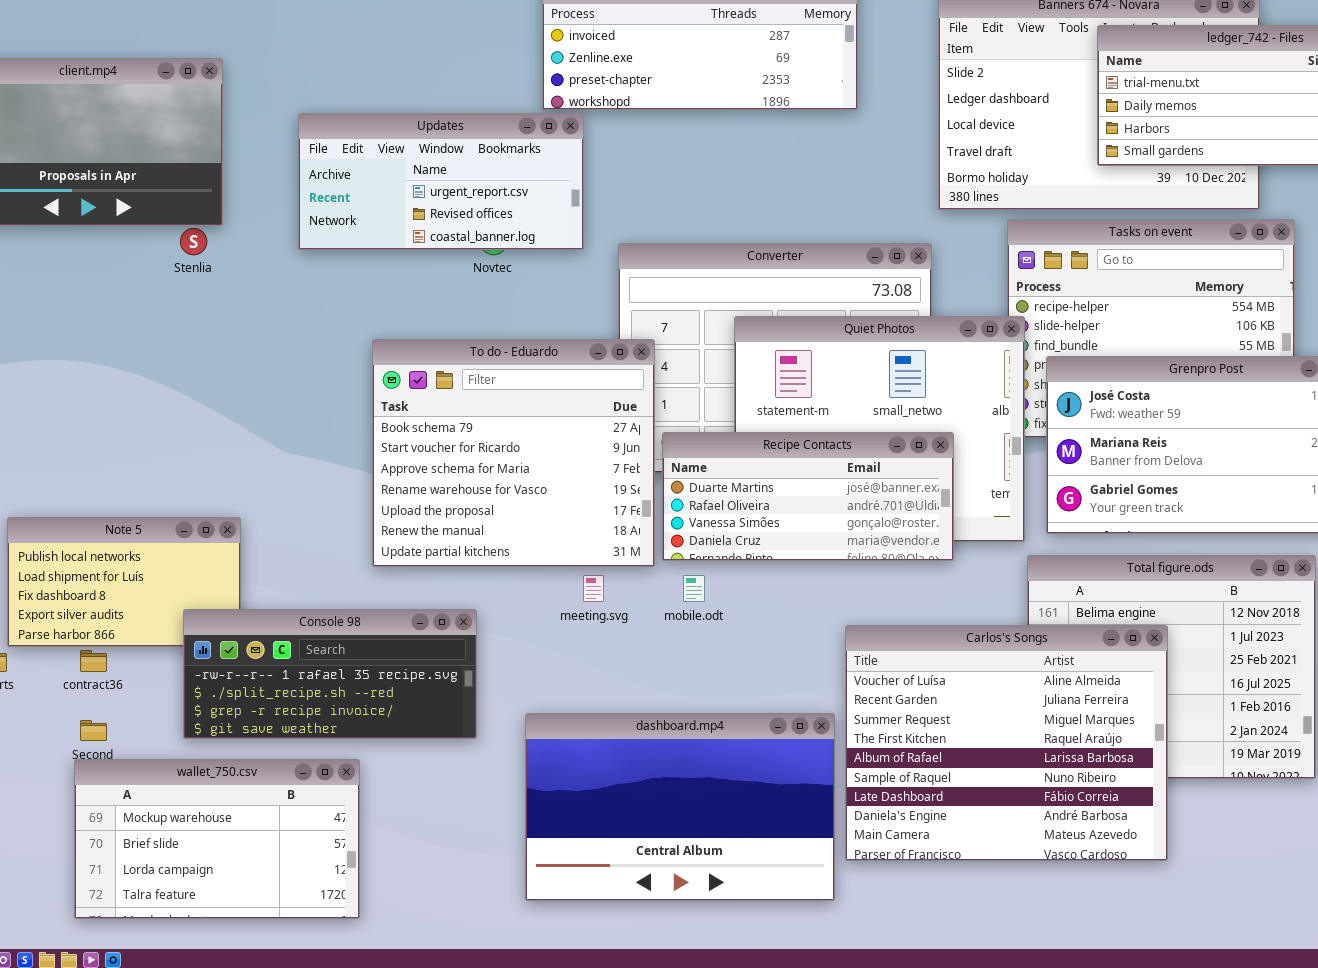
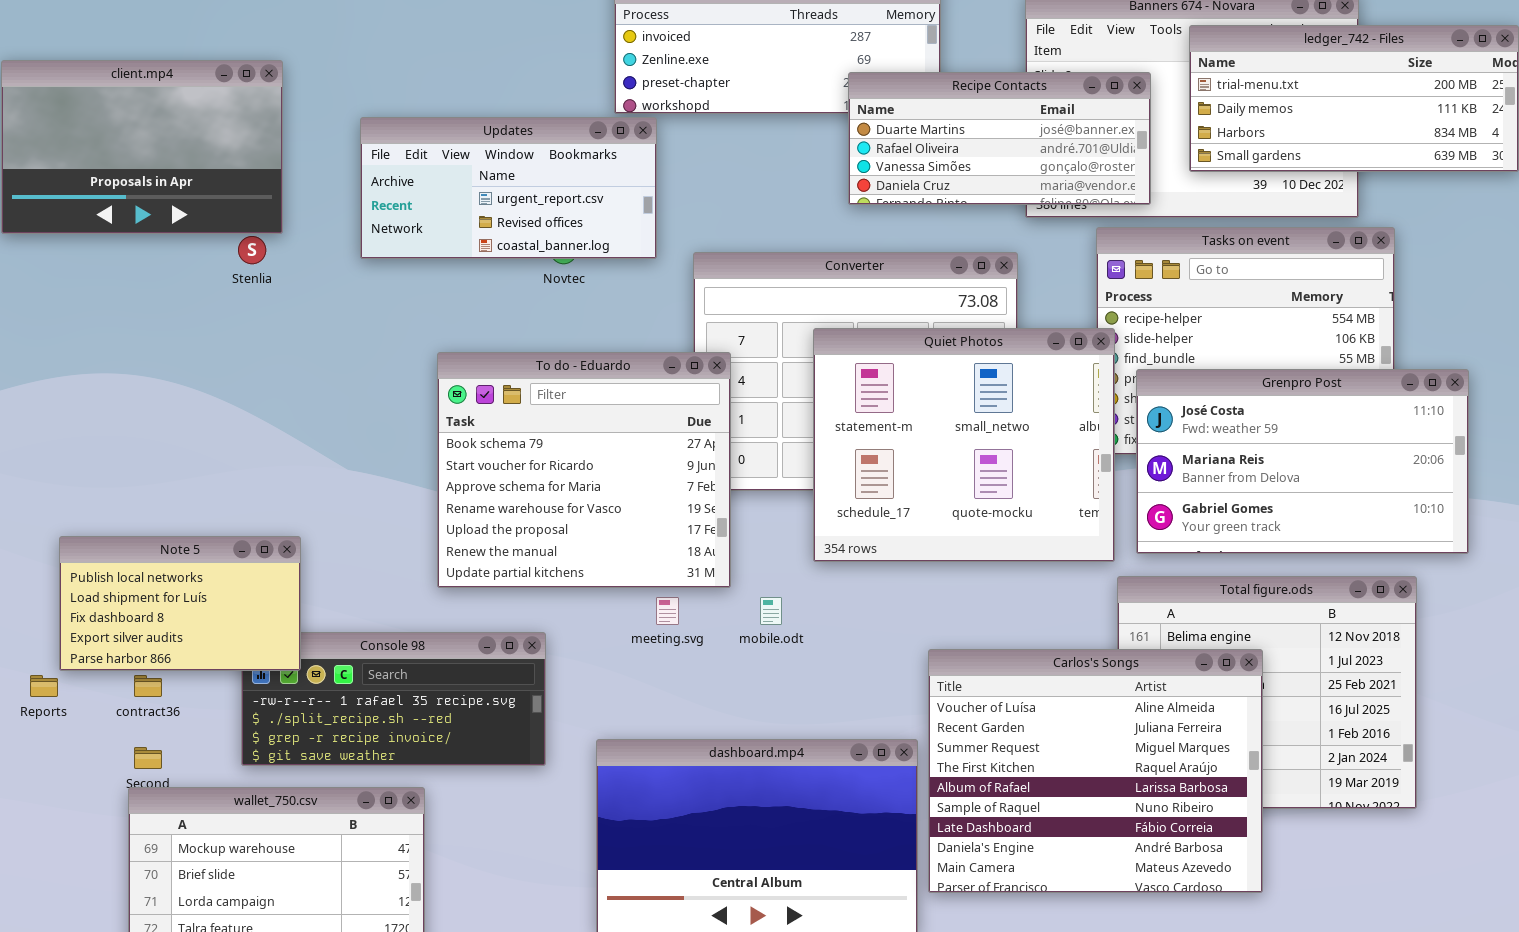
Recipe Contacts: [662,432,954,561] -> [848,72,1151,205], moved
Note 5: [7,517,241,647] -> [59,536,301,671], raised

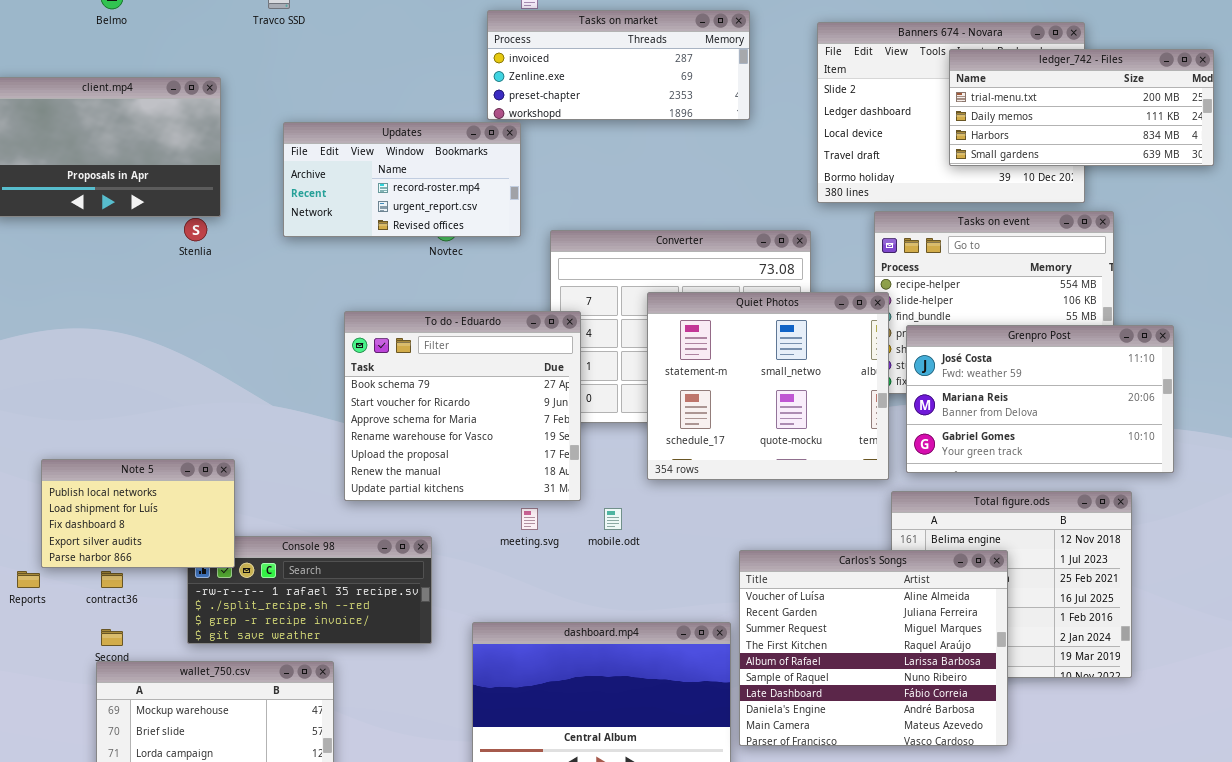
Recipe Contacts: [848,72,1151,205] -> none, closed
Updates: [360,117,657,259] -> [283,122,521,237], scrolled up 1 row

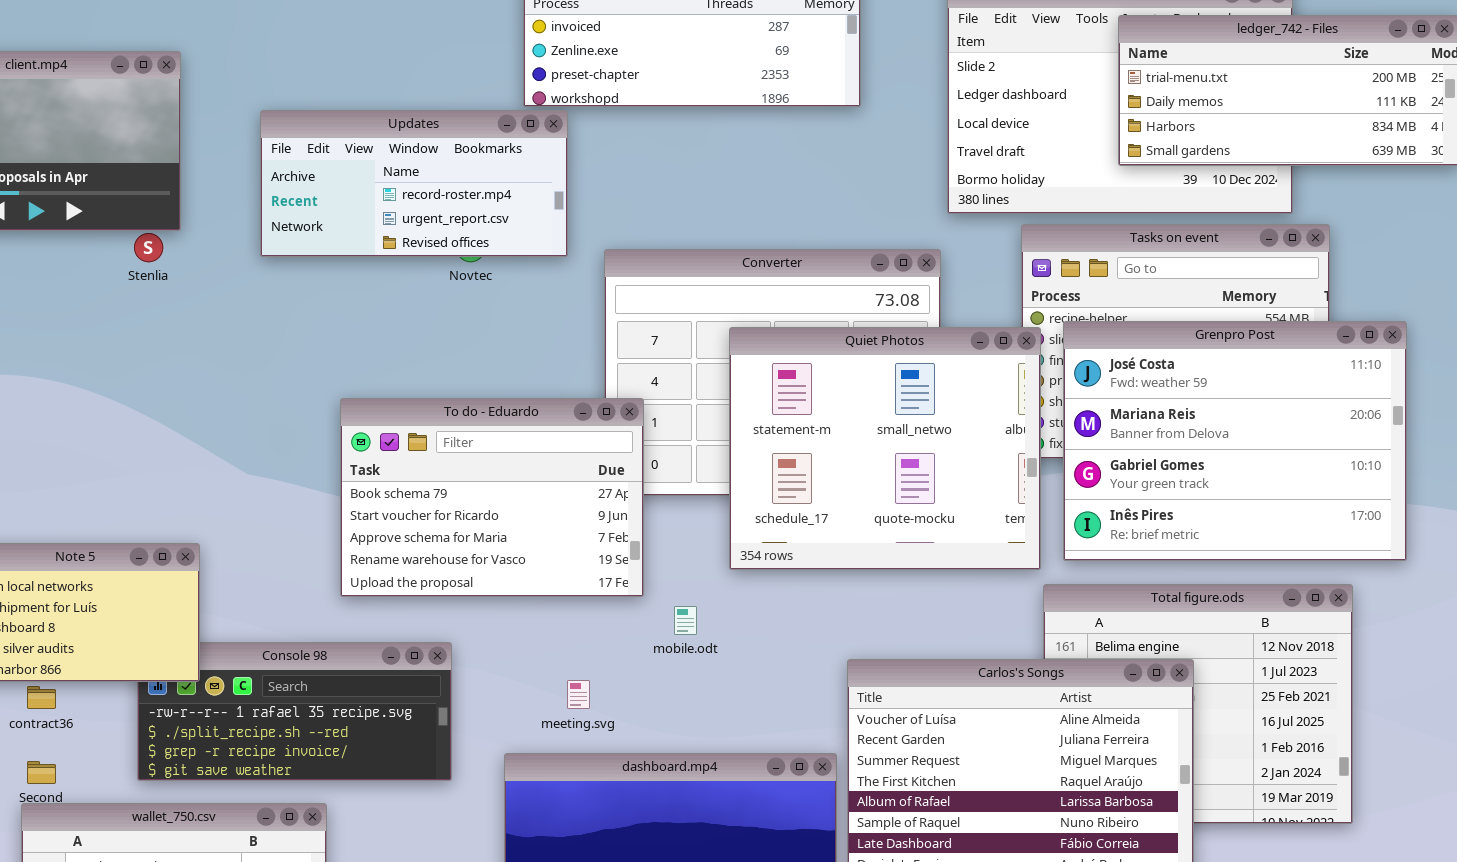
To do - Eduardo: [344,311,581,501] -> [340,398,644,597], resized
Grenpro Post: [906,325,1174,473] -> [1063,321,1407,561], resized
meeting.svg: [521,508,538,530] -> [567,680,590,709], moved

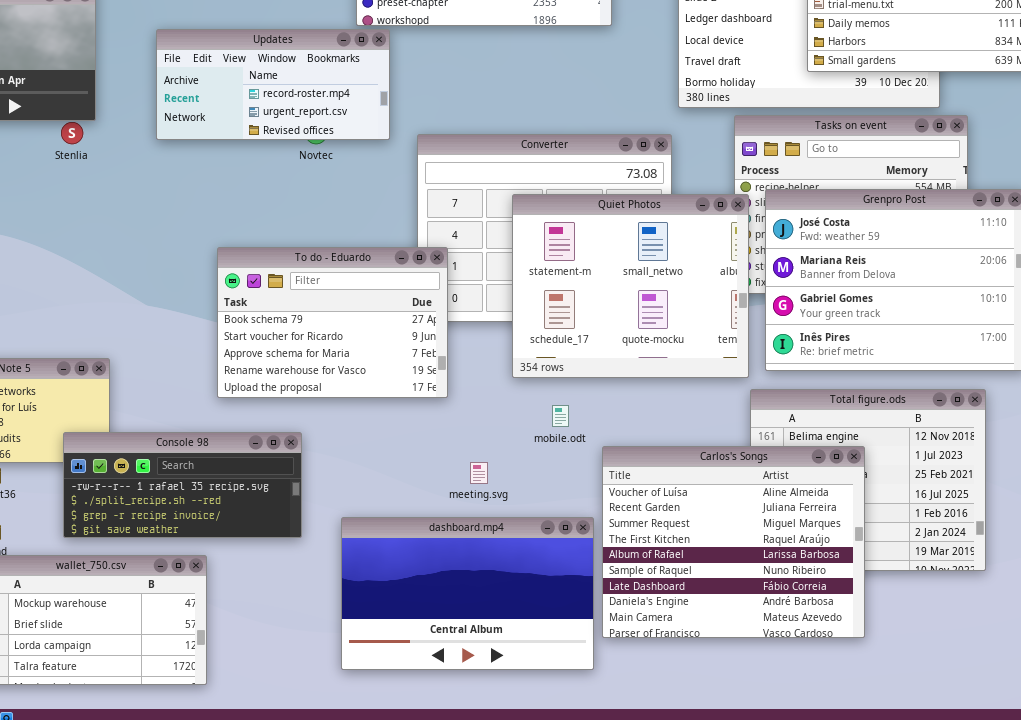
mobile.odt: [674,606,697,635] -> [552,405,569,427], moved
Console 98: [137,642,452,781] -> [63,432,302,538], raised
meeting.svg: [567,680,590,709] -> [470,462,488,484], moved

